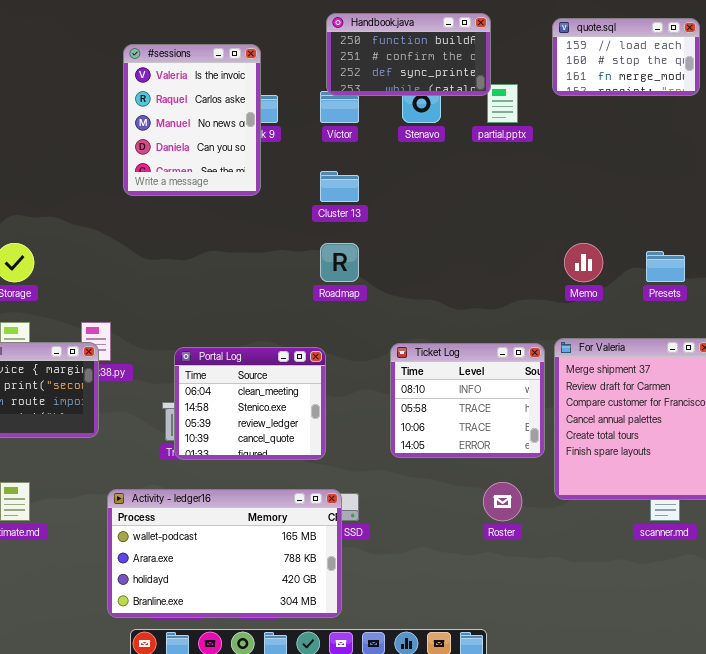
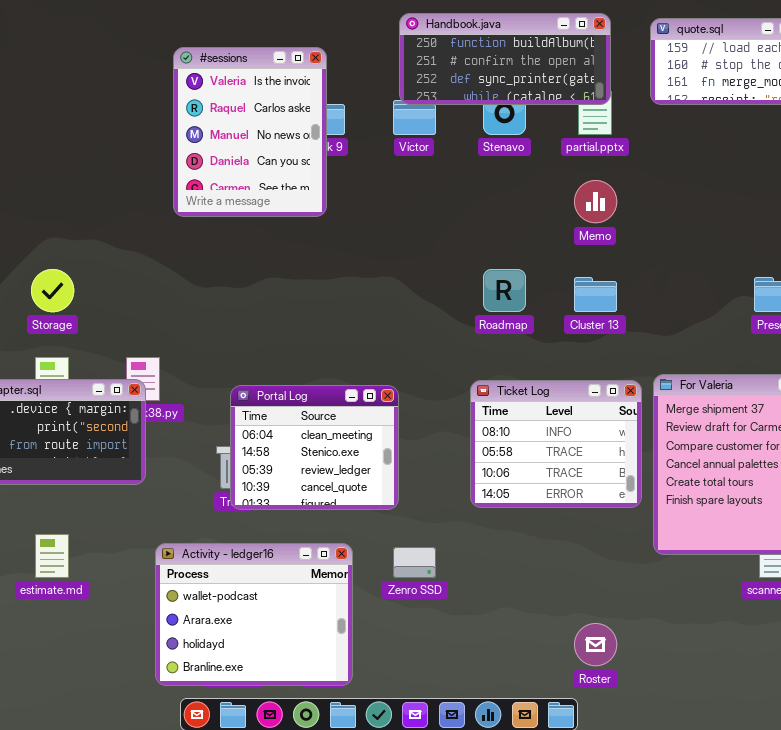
Handbook.java: [326,13,491,96] -> [399,13,611,105], resized
Cluster 13: [320,171,359,202] -> [574,277,617,312], moved
Roadmap: [320,243,359,282] -> [483,269,526,312], moved
Memo: [564,243,603,282] -> [574,180,617,223], moved
Roster: [483,482,522,521] -> [574,623,617,666], moved
Activity - ledger16: [107,489,342,618] -> [155,543,353,686], resized

